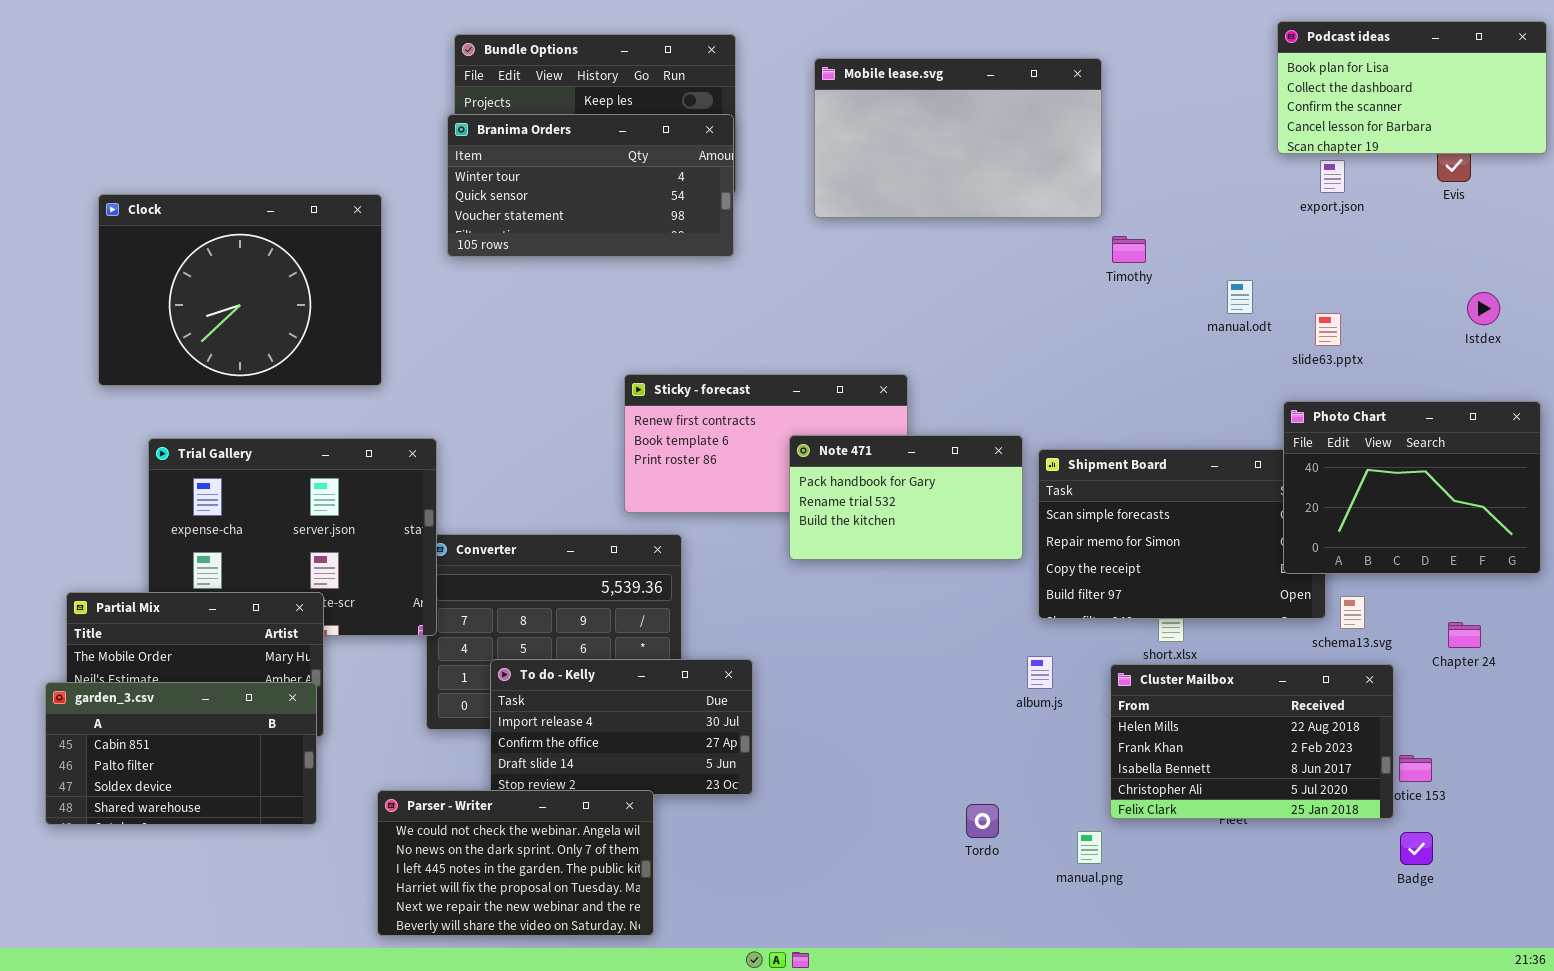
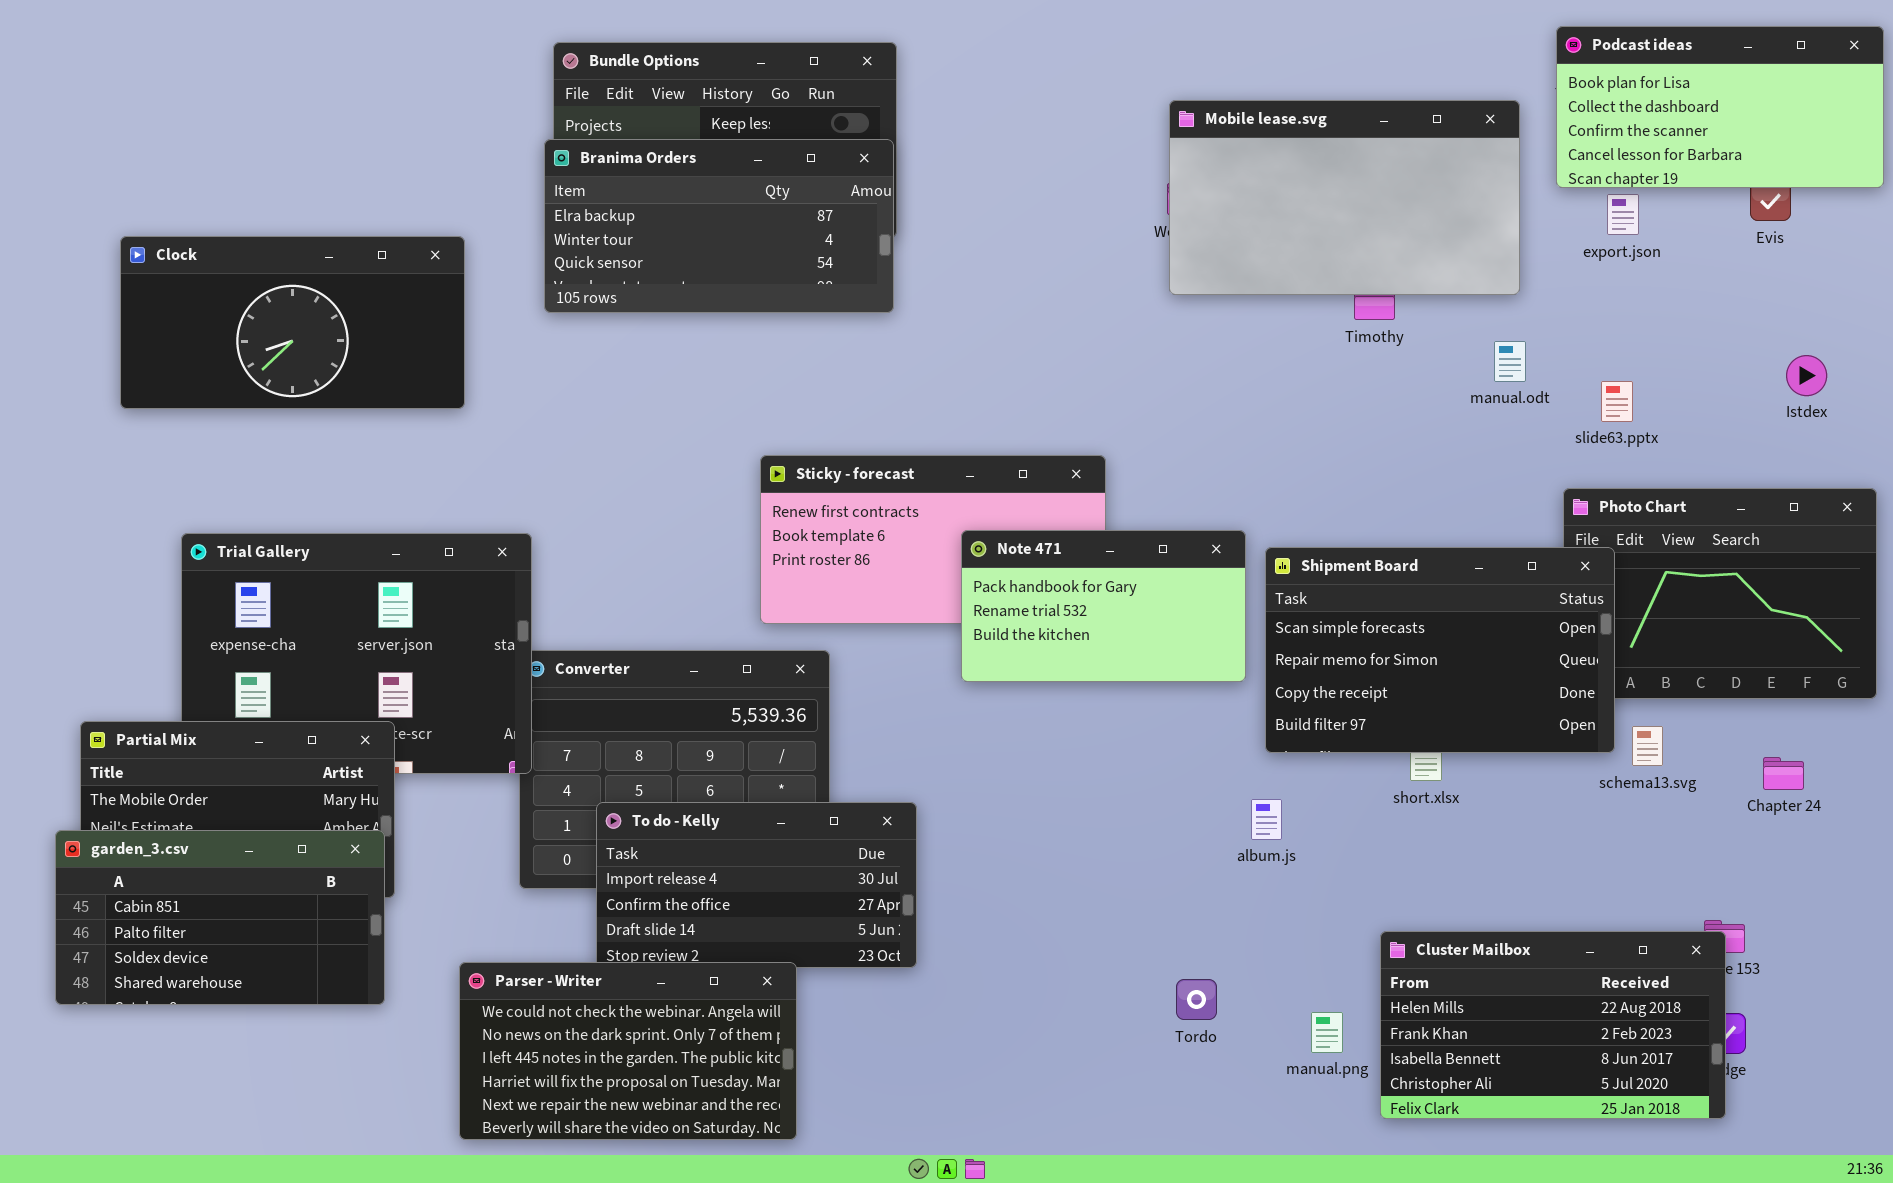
Mobile lease.svg: [814,58,1102,218] -> [1169,100,1520,295], moved
Branima Orders: [447,114,734,257] -> [544,139,894,313], scrolled up 1 row
Clock: [98,194,382,386] -> [120,236,465,409], resized
Shipment Board: [1038,449,1326,619] -> [1265,547,1615,753], raised
Cluster Mailbox: [1110,664,1394,819] -> [1380,931,1726,1119], moved

